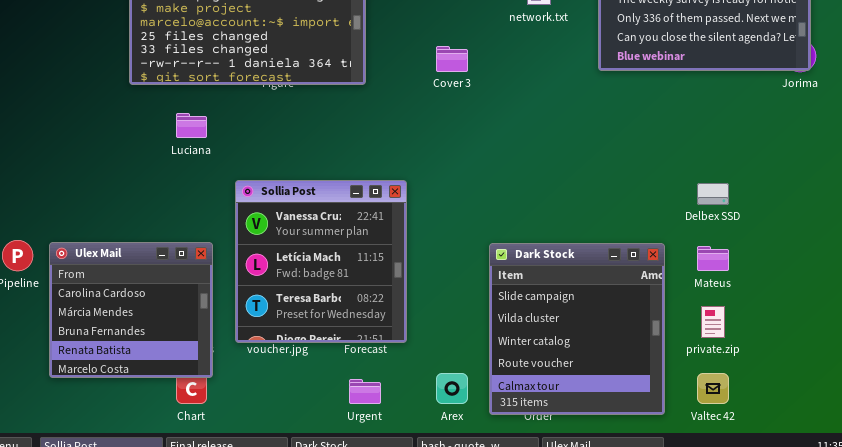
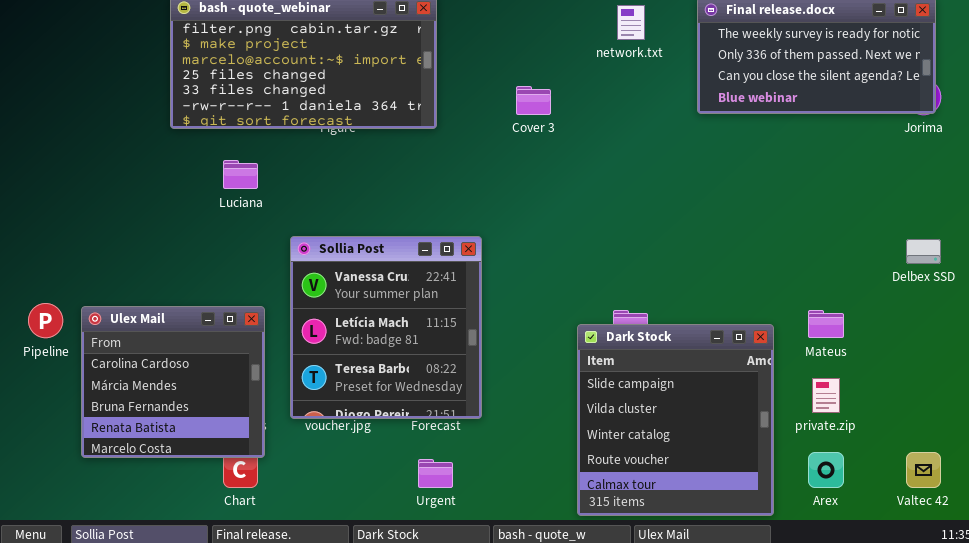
Delbex SSD: [697,183,729,205] -> [906,239,941,264], moved
Dark Stock: [489,243,665,415] -> [577,324,774,516], moved
Arex: [436,373,468,404] -> [808,452,844,488], moved
Valtec 42: [697,373,729,404] -> [906,452,941,488], moved

